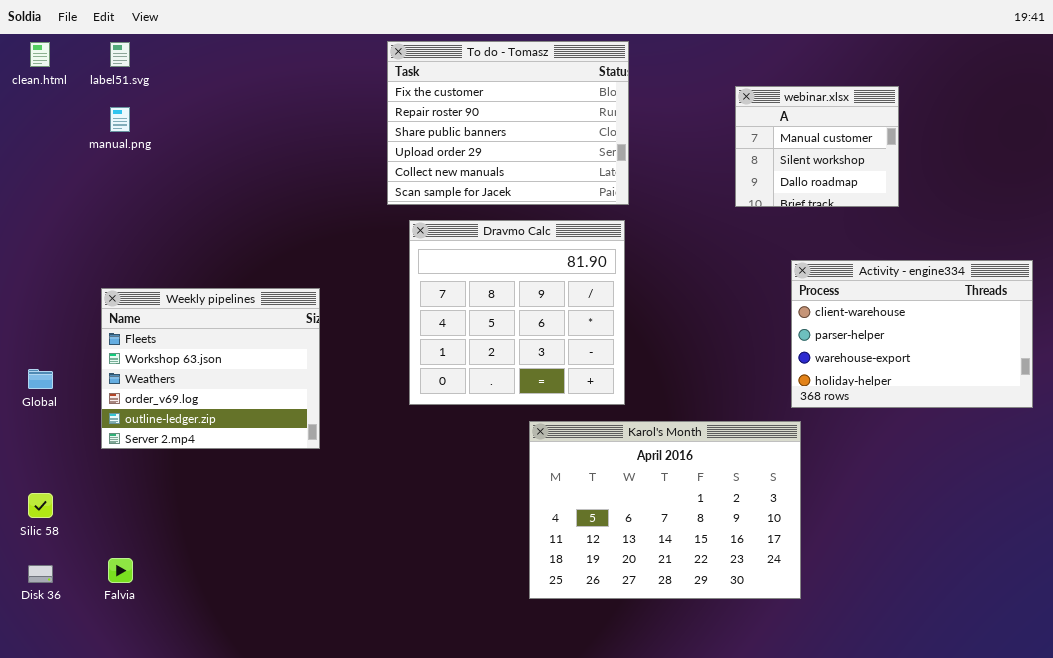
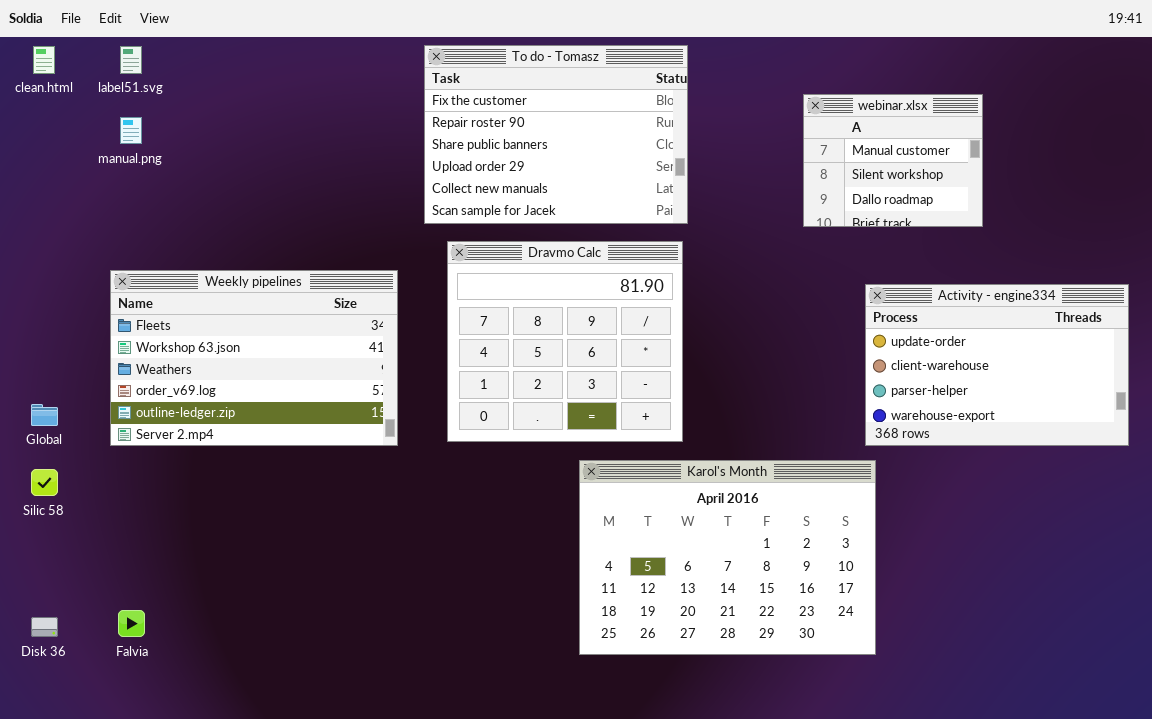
Activity - engine334: [791,260,1033,408] -> [865,284,1129,446], scrolled up 1 row
Weekly pipelines: [101,288,320,449] -> [110,270,398,446], moved, resized
Silic 58: [28,493,53,518] -> [31,469,58,496], moved

